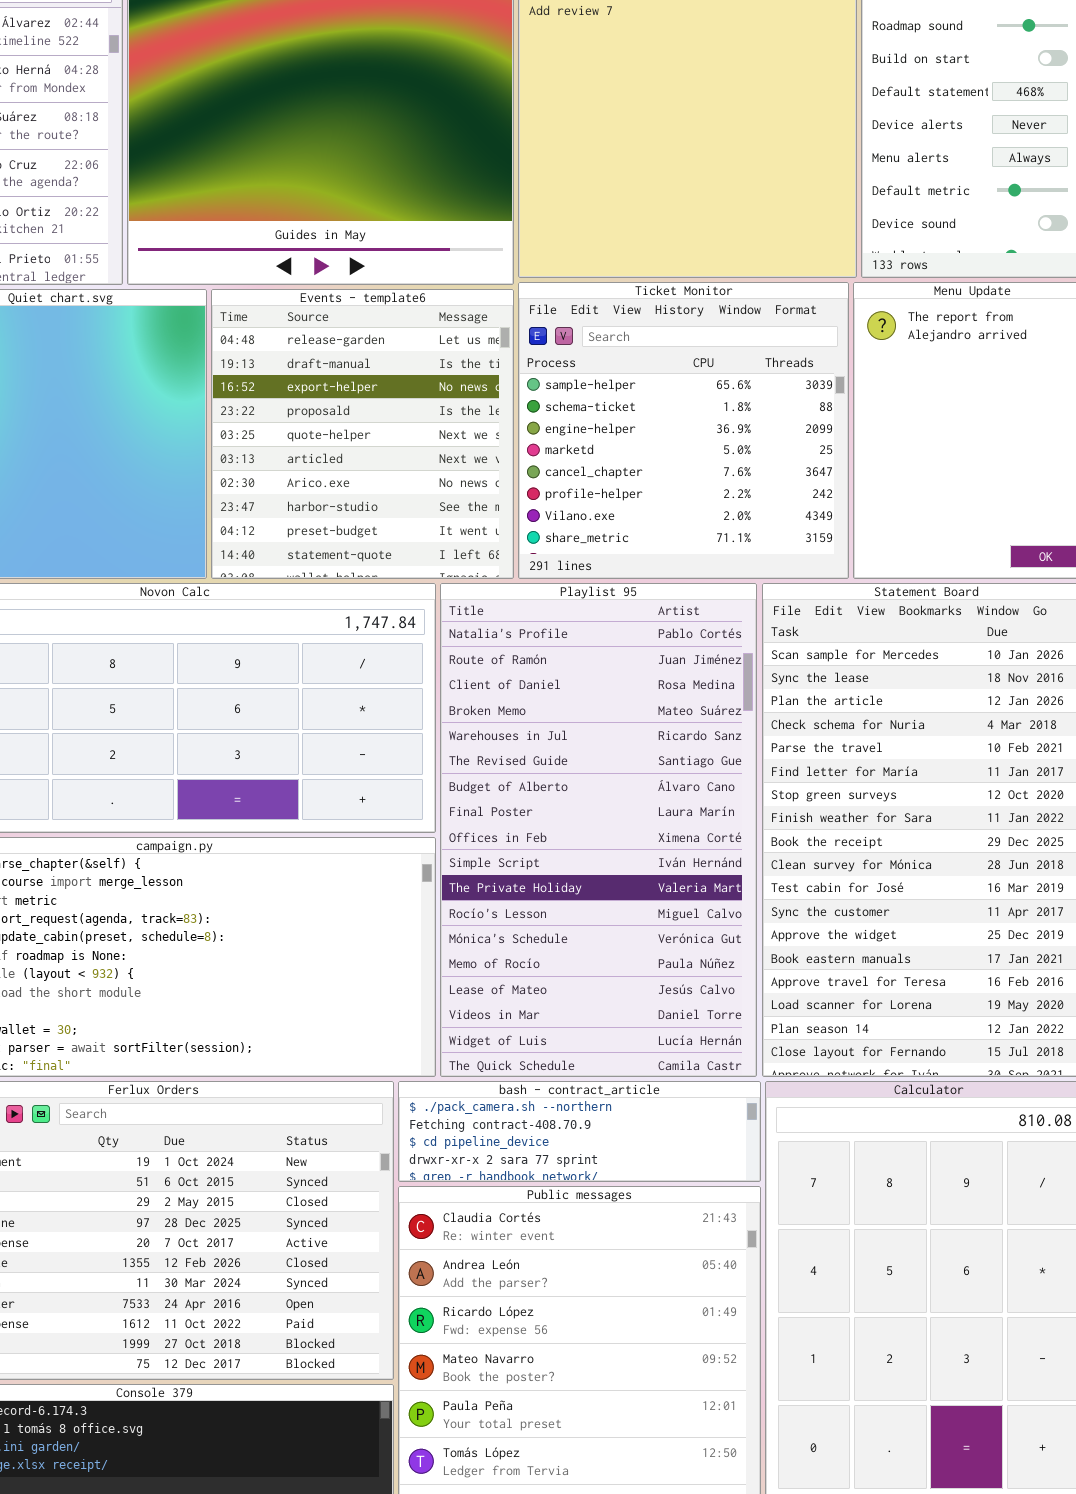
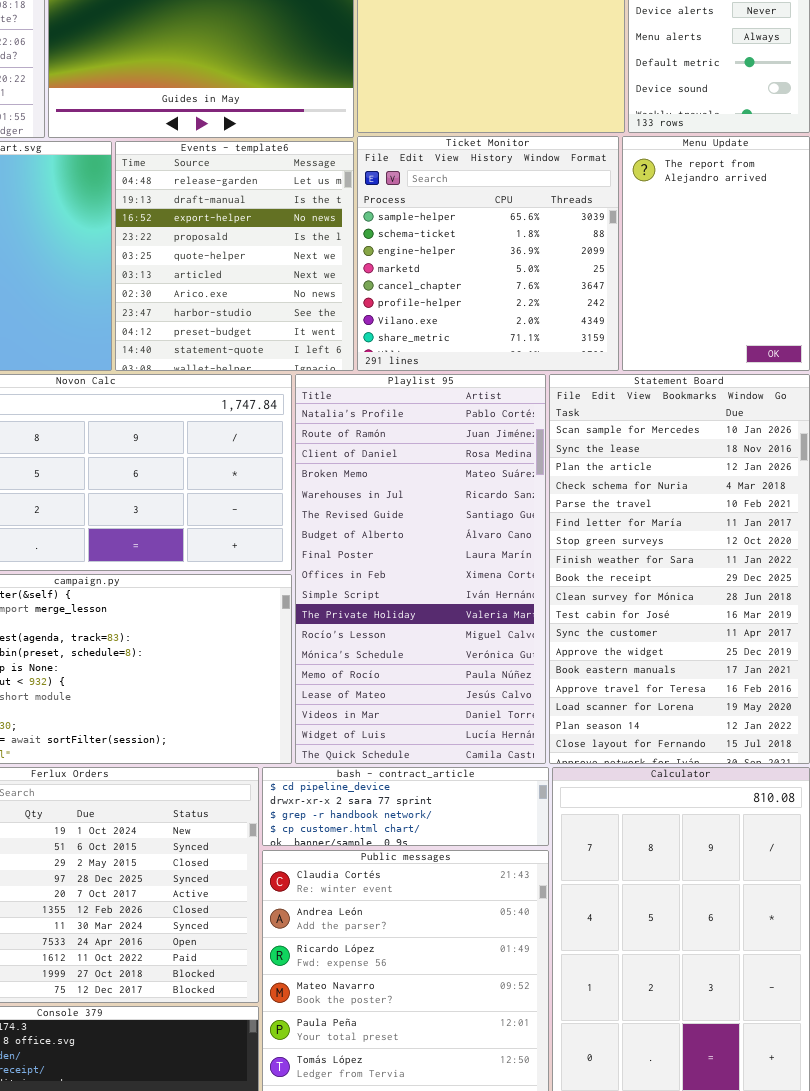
bash - contract_article: [398,1081,761,1182] -> [262,767,549,846], scrolled down 2 rows

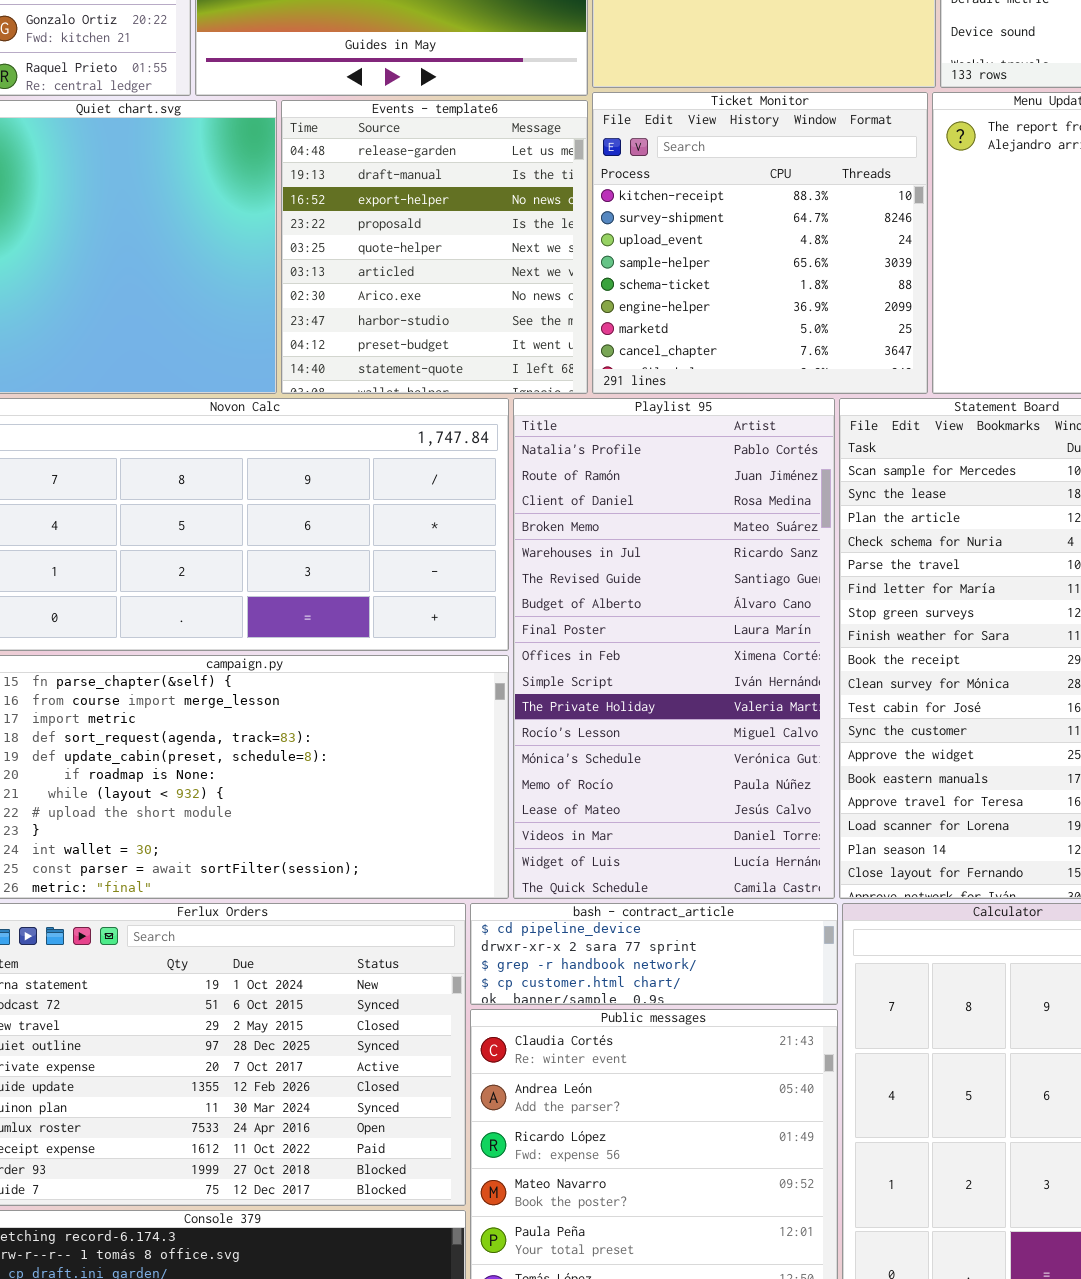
Ticket Monitor: [357,136,619,371] -> [592,92,928,394], scrolled up 3 rows

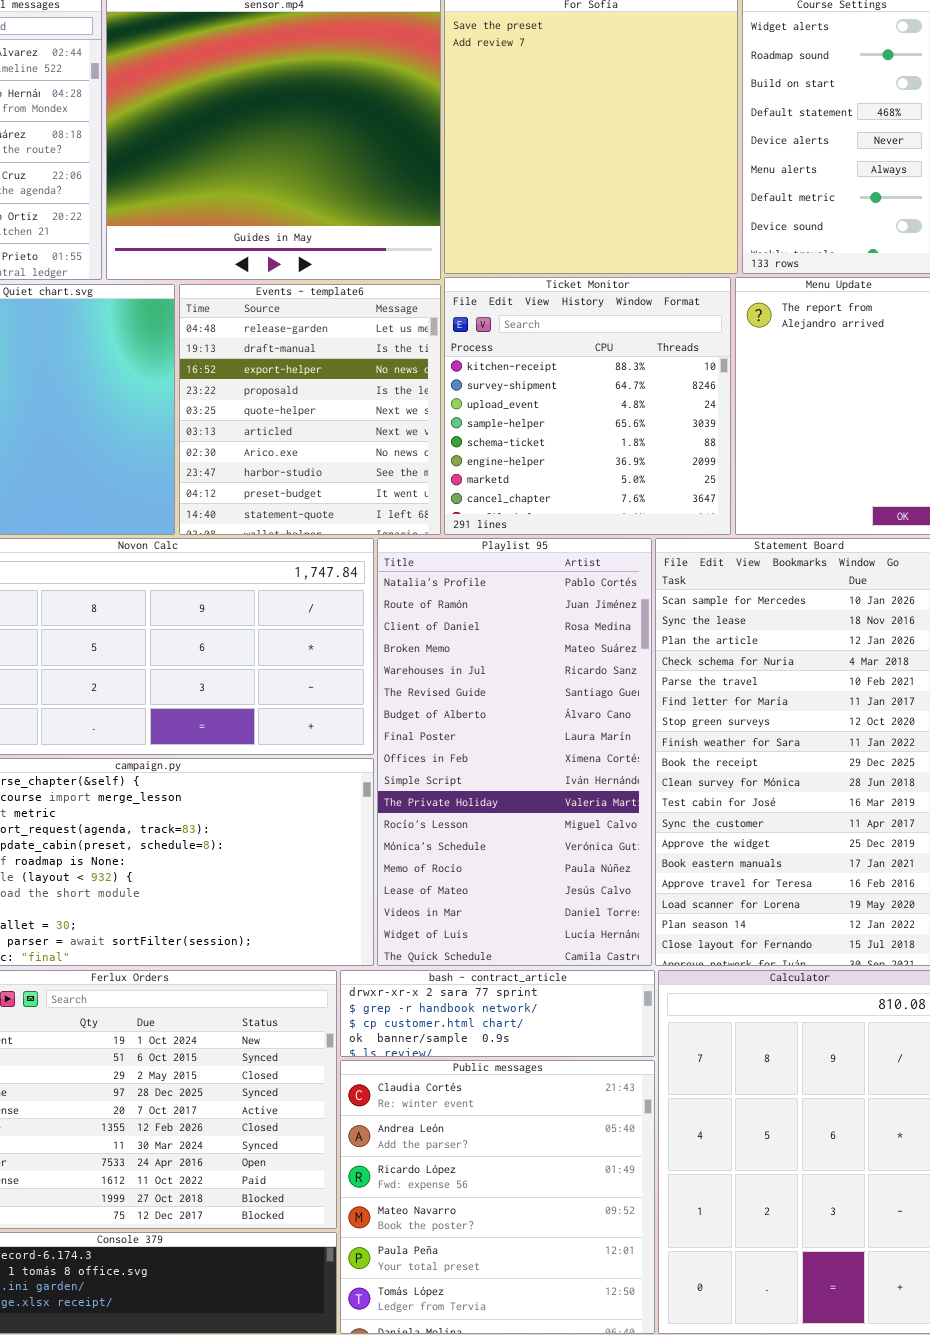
bash - contract_article: [470,903,838,1005] -> [340,970,655,1057], scrolled down 1 row

